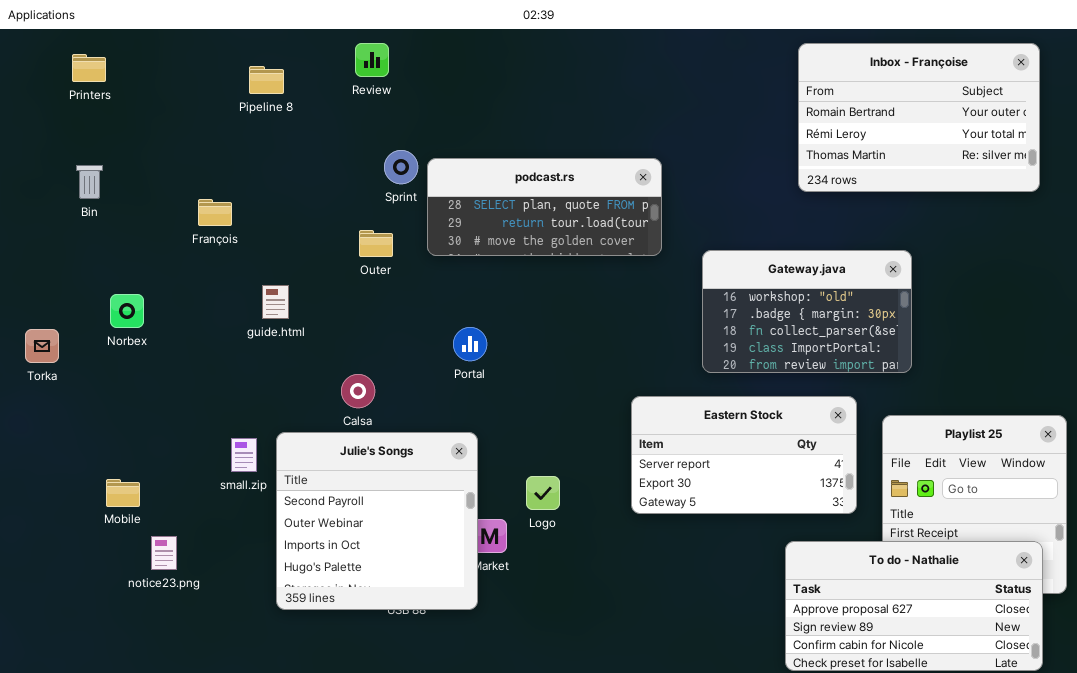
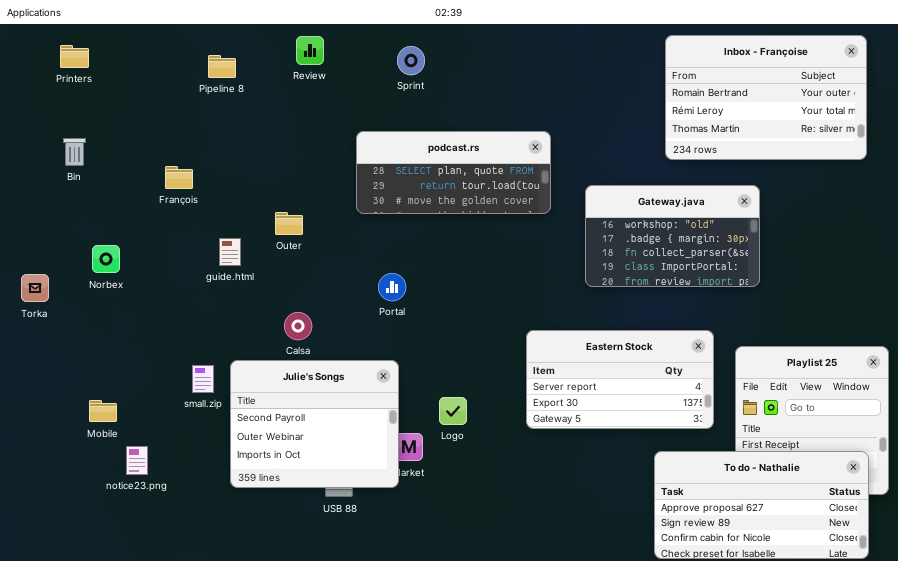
Sprint: [384,150,418,184] -> [397,46,425,75], moved
Outer: [359,230,393,257] -> [275,212,303,235], moved
Gateway.java: [702,250,912,373] -> [585,185,760,287], moved
Julie's Songs: [276,432,478,610] -> [230,360,399,488], resized

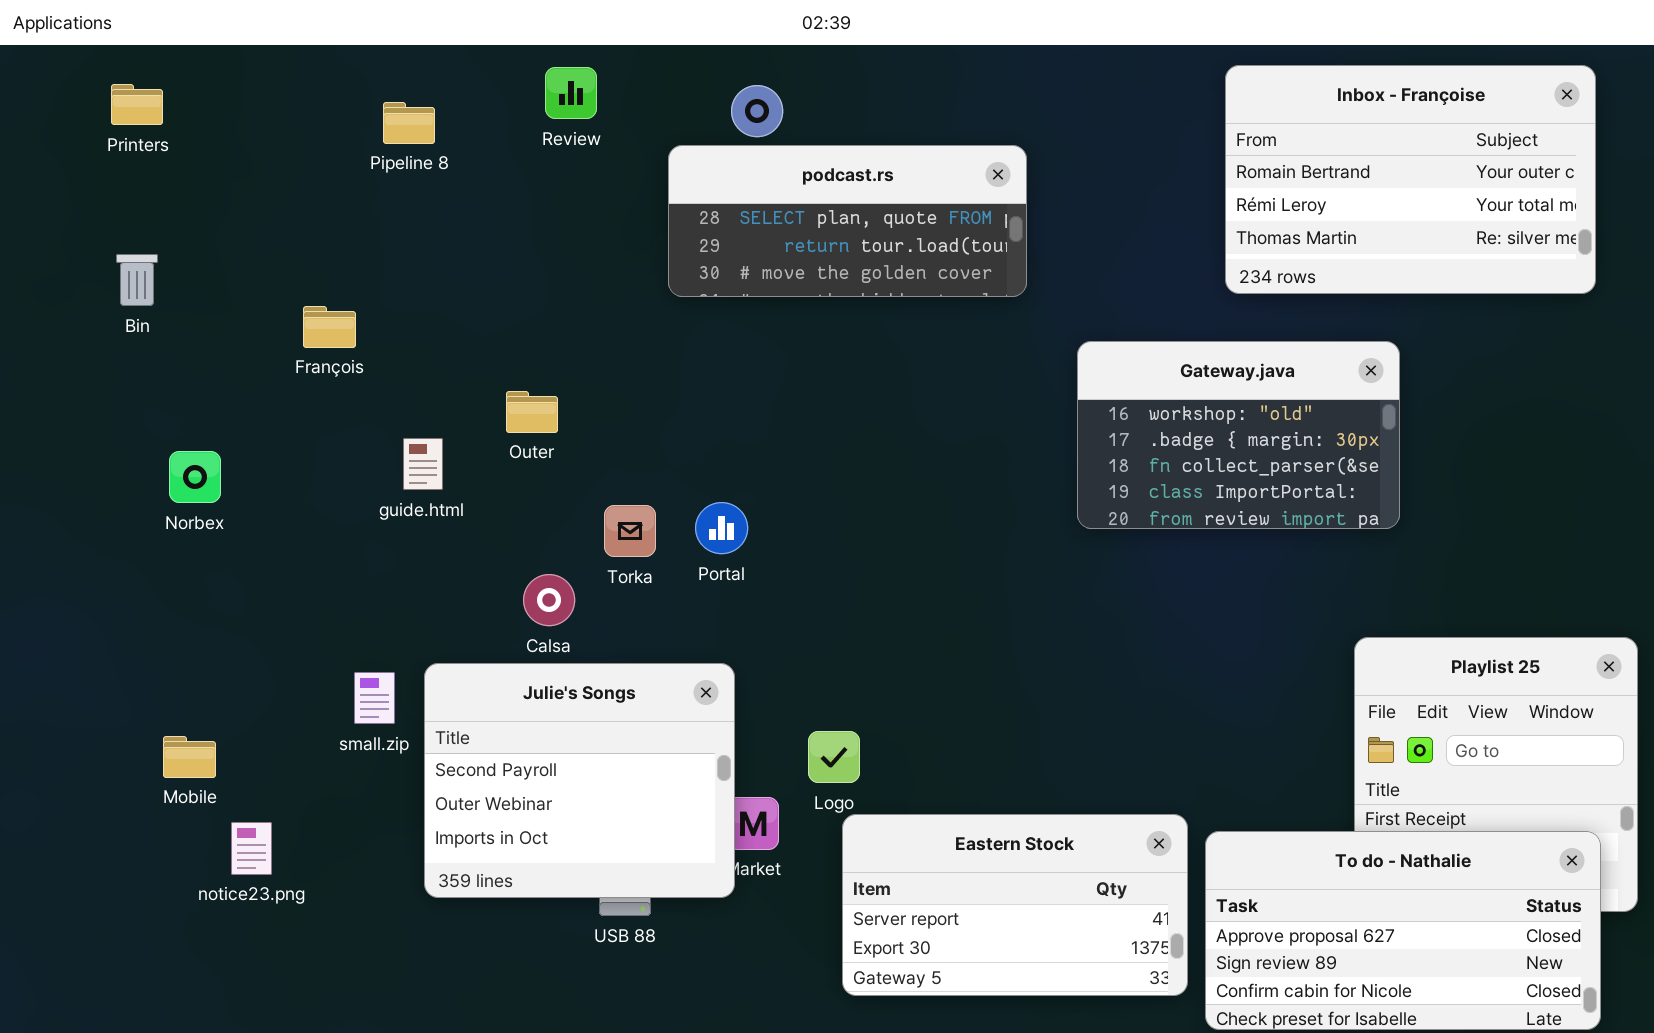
podcast.rs: [356,131,551,214] -> [668,145,1027,297], moved
Torka: [21,274,49,302] -> [604,505,656,557], moved
Eastern Stock: [526,330,714,429] -> [842,814,1188,996], moved

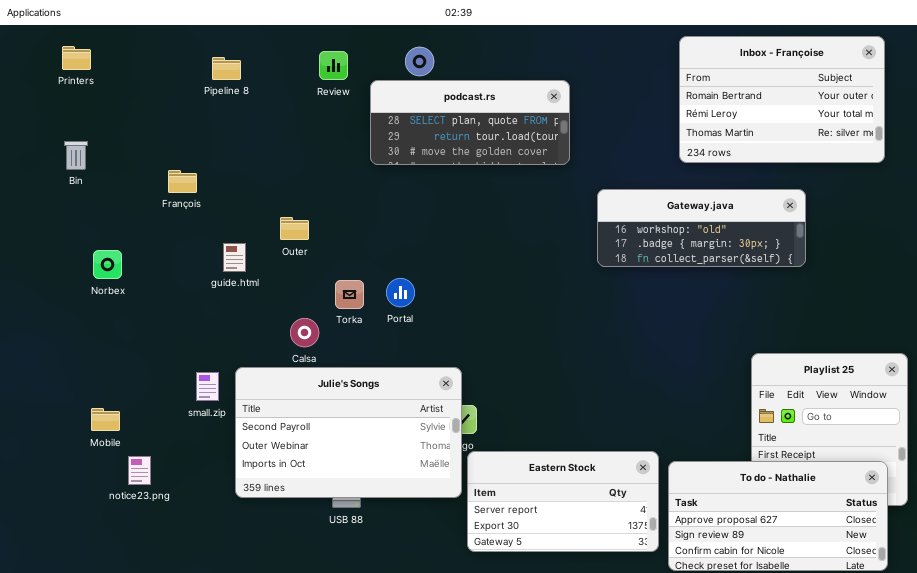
Review: [545,67,597,119] -> [319,51,348,80], moved
Gateway.java: [1077,341,1400,529] -> [597,189,806,267], resized
Julie's Songs: [424,663,735,898] -> [235,367,462,498], resized

